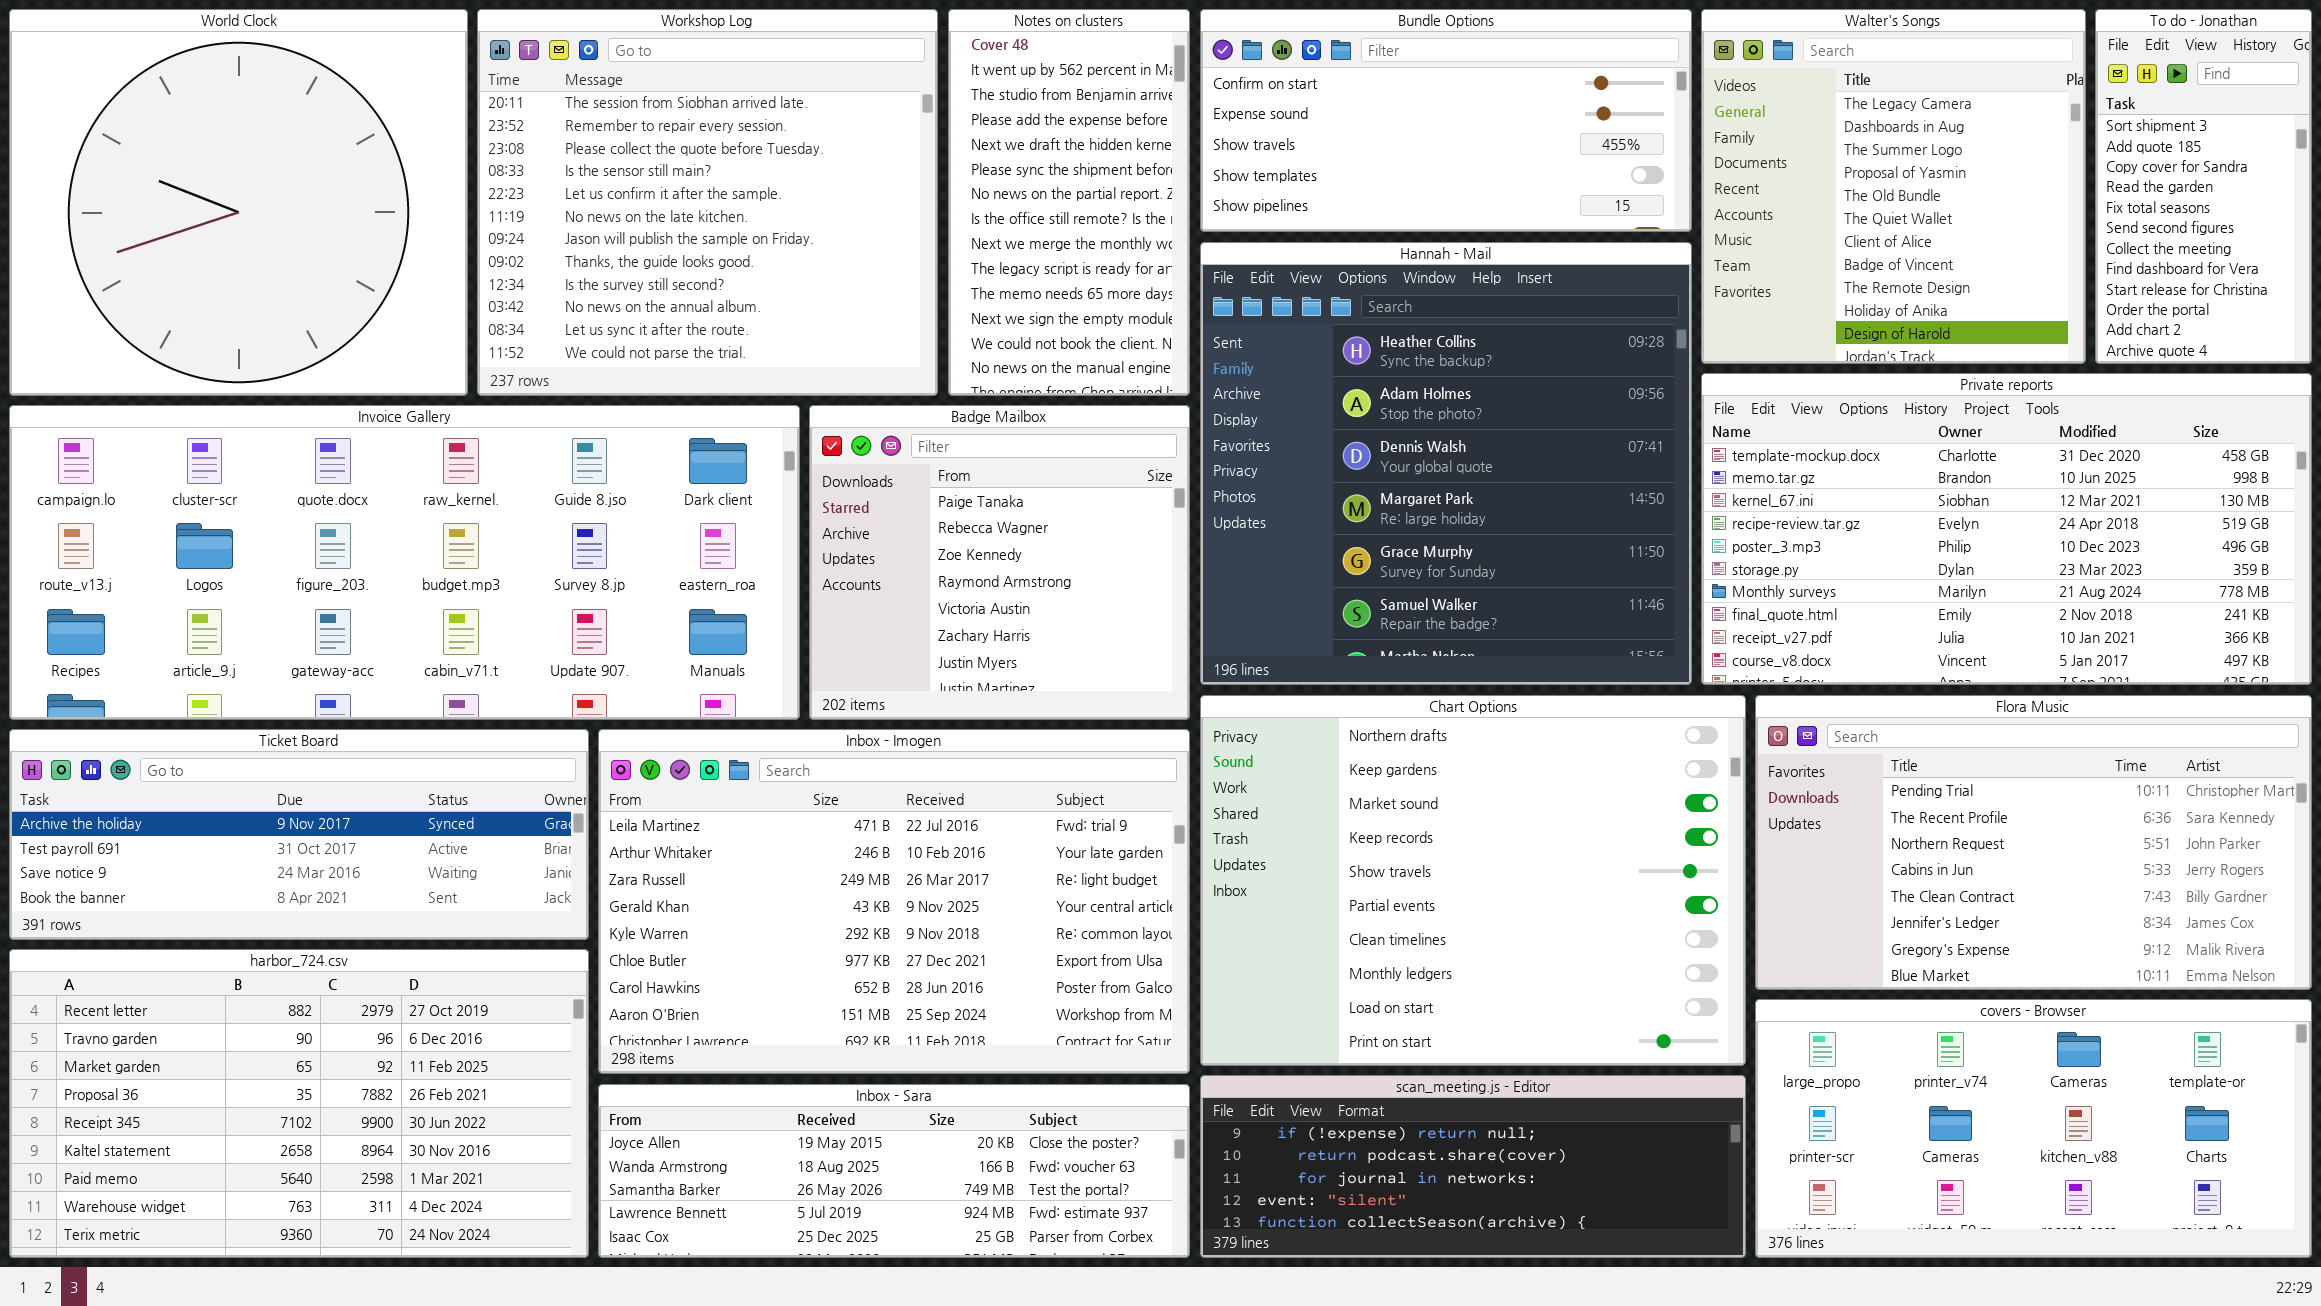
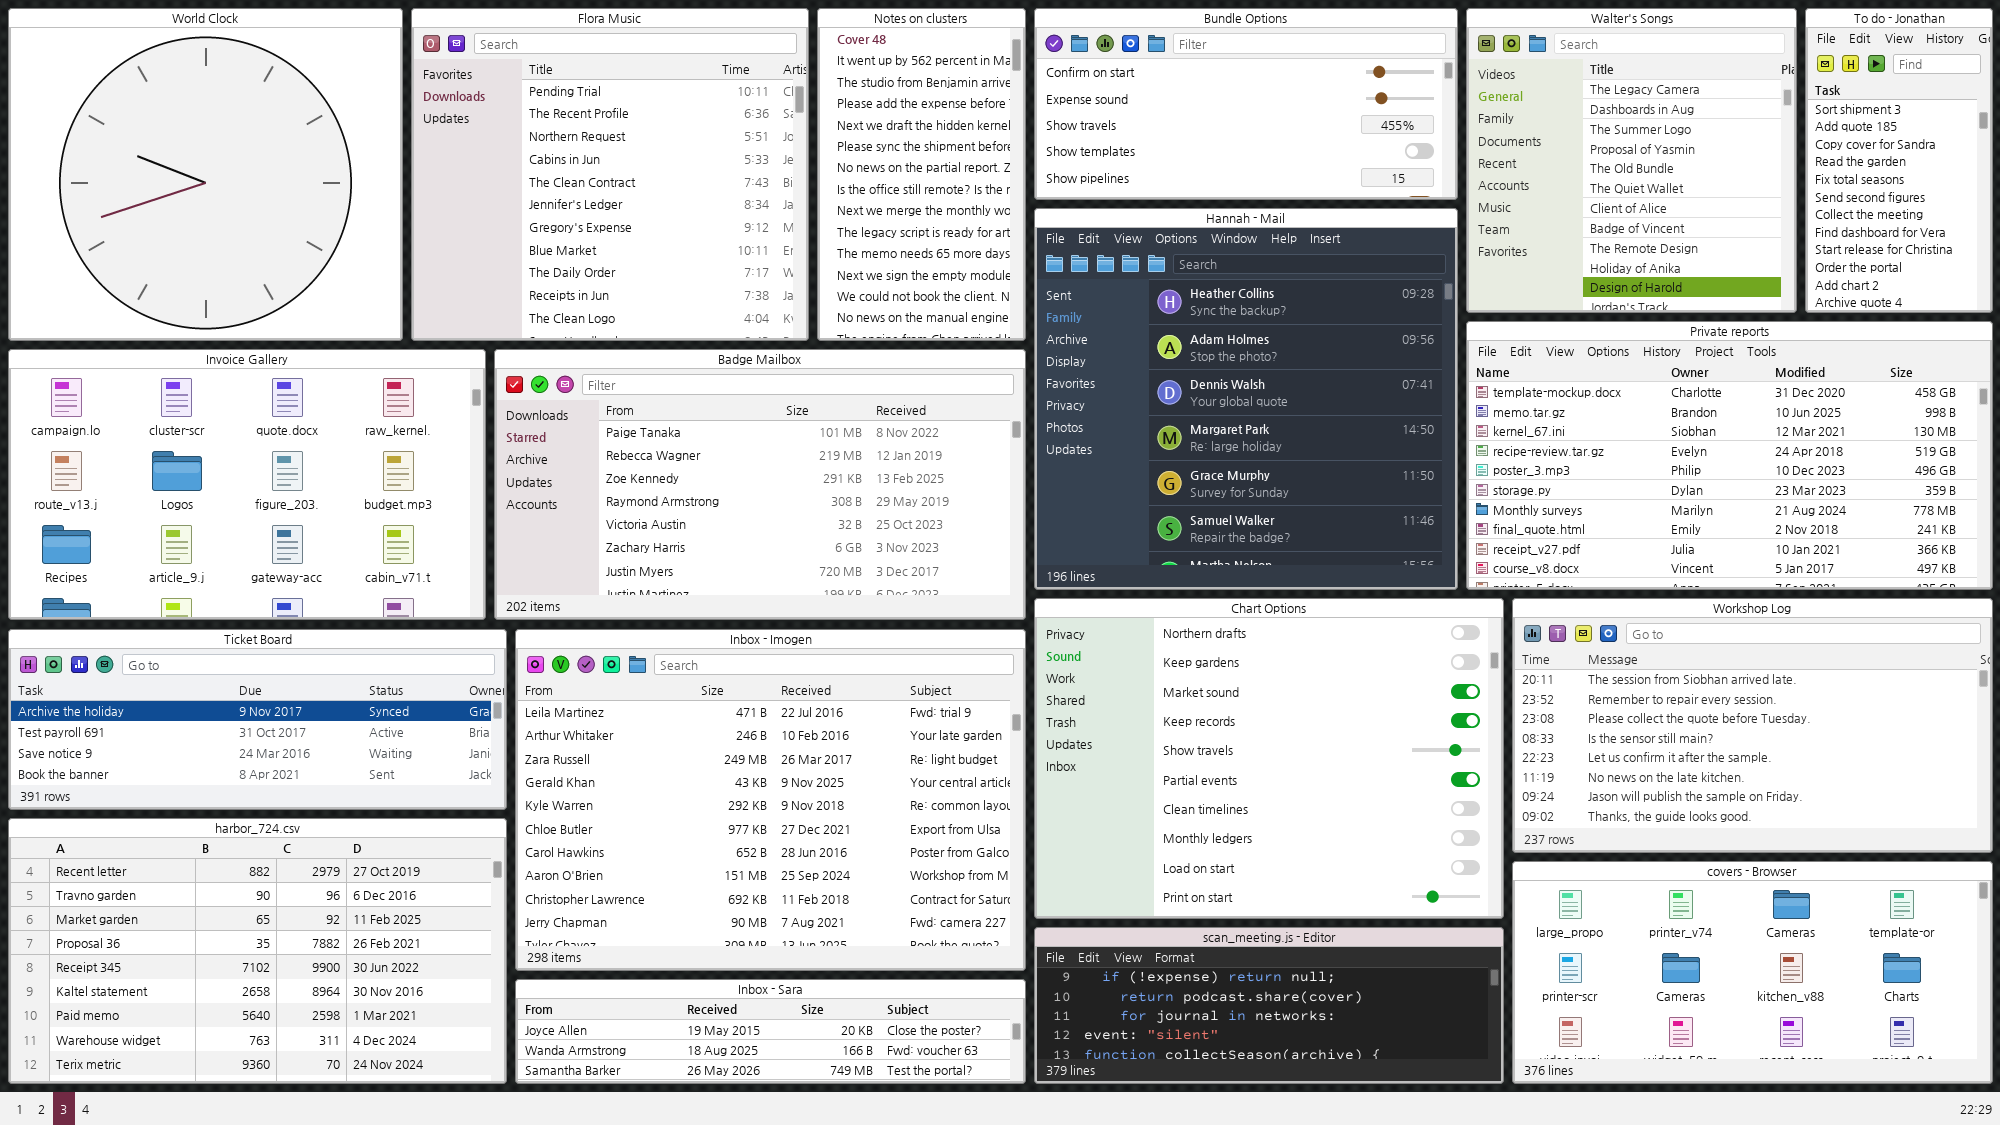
Workshop Log: [477,9,938,396] -> [1512,598,1993,853], moved, resized
Invoice Gallery: [9,405,800,720] -> [8,349,486,620], resized
Badge Mailbox: [809,405,1190,720] -> [494,349,1026,620], resized
Flora Music: [1755,695,2312,990] -> [411,8,809,341], moved, resized
Inbox - Imogen: [598,729,1190,1074] -> [515,629,1026,971], resized
Inbox - Sara: [598,1084,1190,1258] -> [515,979,1026,1084], resized

